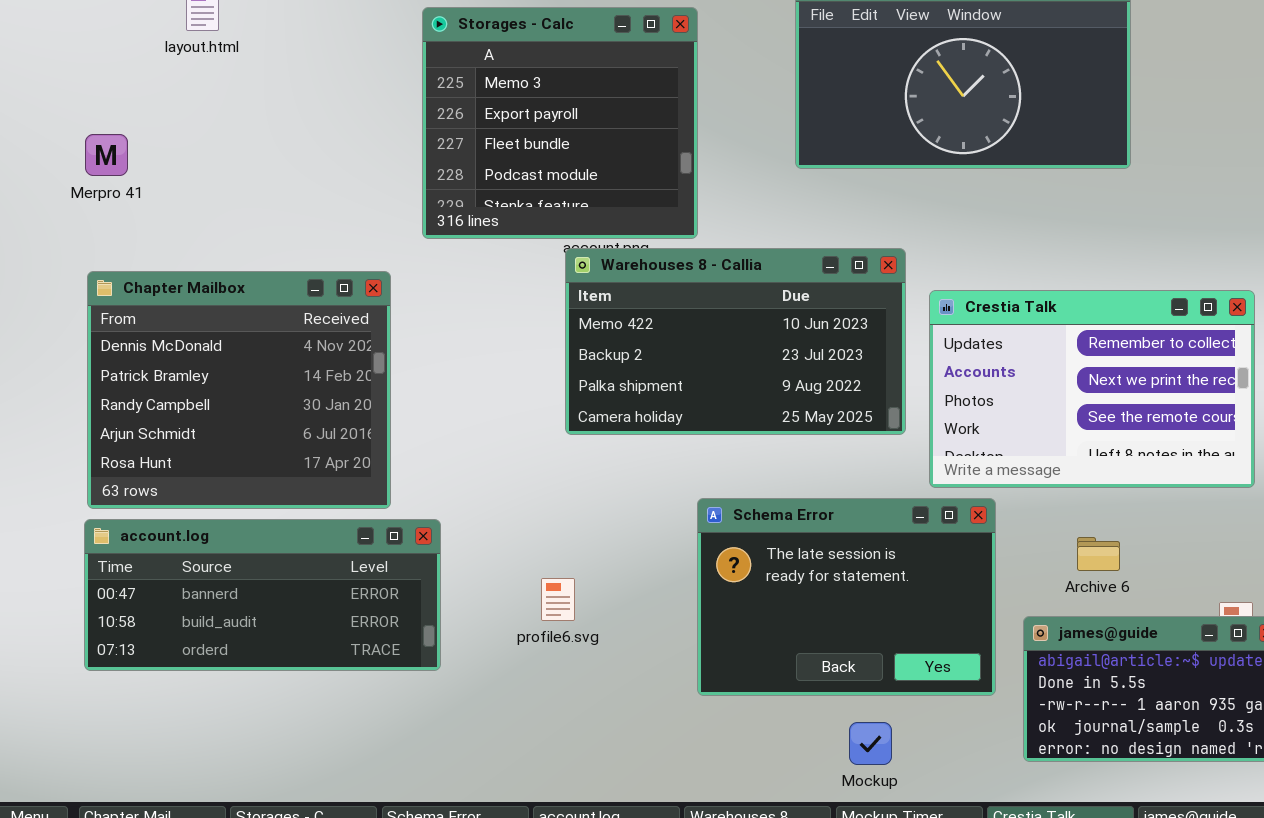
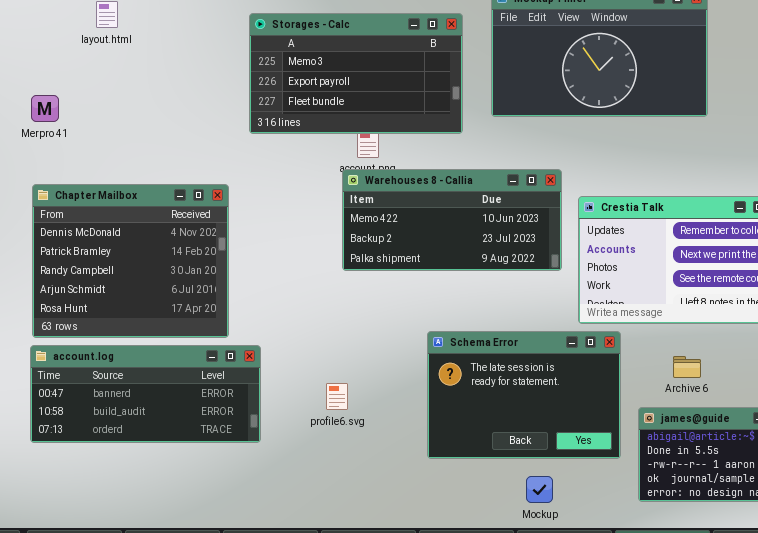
Storages - Calc: [422,7,698,239] -> [249,13,463,134], resized
Warehouses 8 - Callia: [565,248,906,435] -> [342,169,562,271], resized

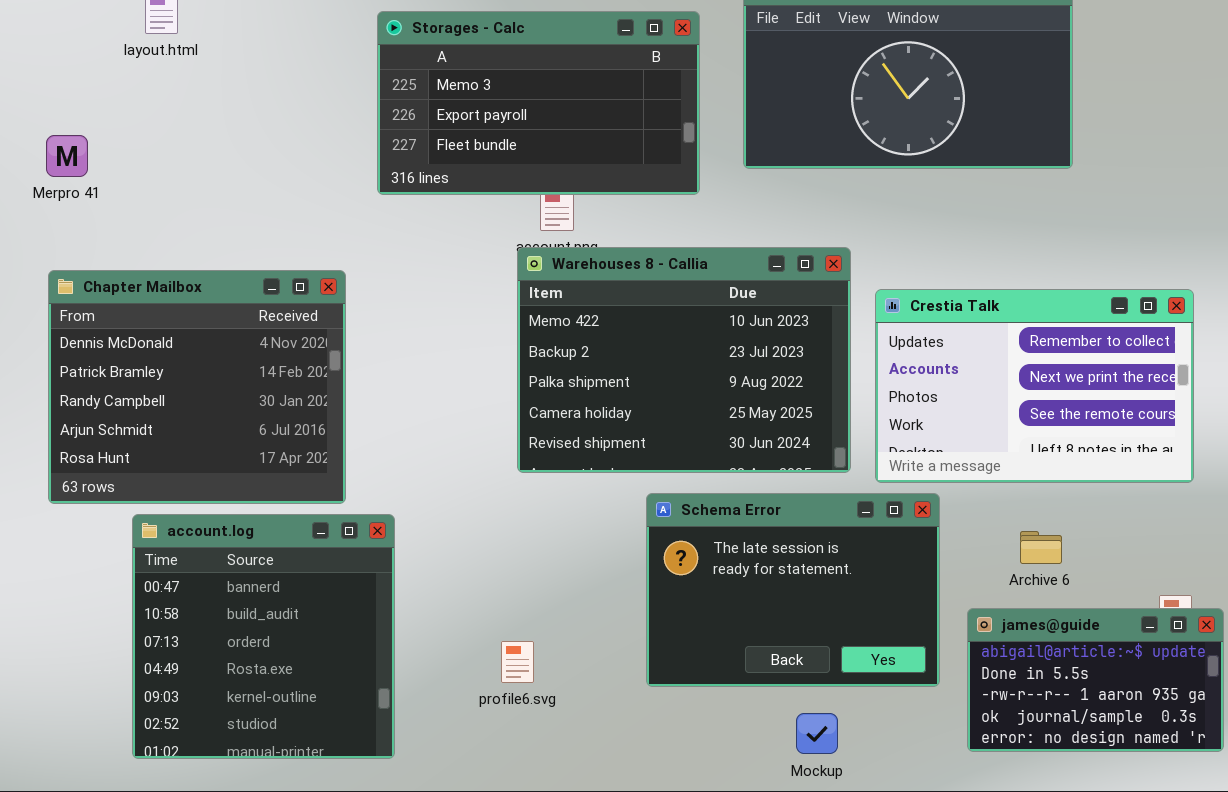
Warehouses 8 - Callia: [342,169,562,271] -> [517,247,851,473], resized
account.log: [30,345,261,443] -> [132,514,395,759], resized
profile6.svg: [326,383,348,410] -> [501,641,534,683], moved

